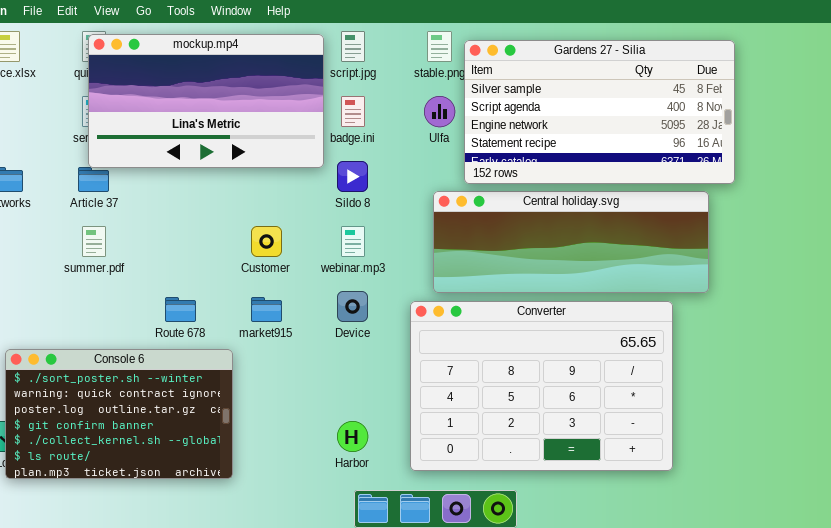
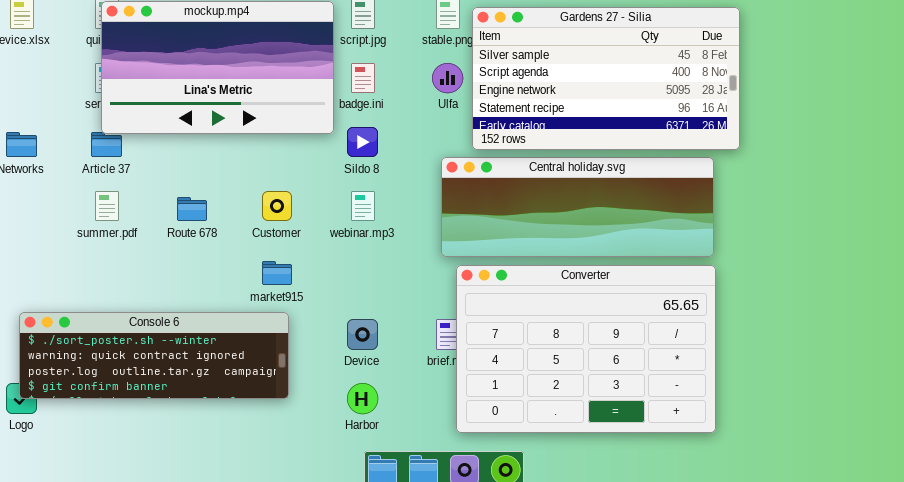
Device: [337,291,368,322] -> [347,319,378,350], moved
Route 678: [165,297,196,322] -> [177,197,207,221], moved
Converter: [410,301,673,471] -> [456,265,716,433], moved
Console 6: [5,349,233,479] -> [19,312,289,399], resized

